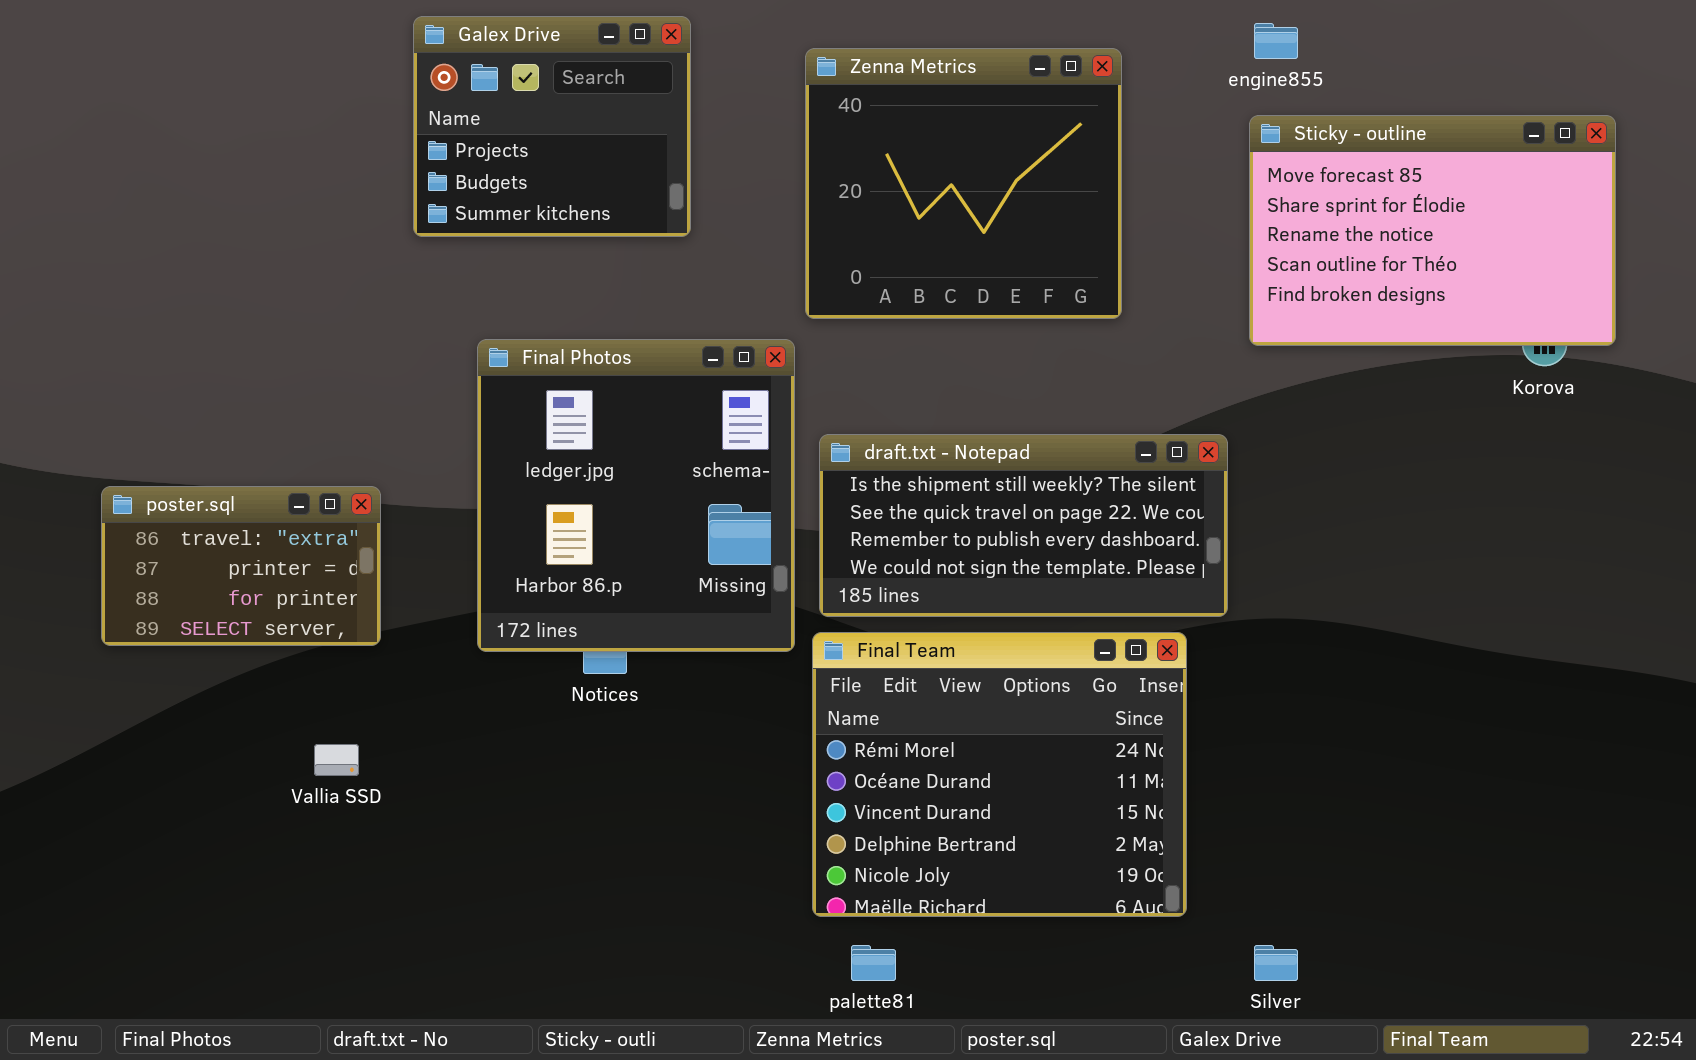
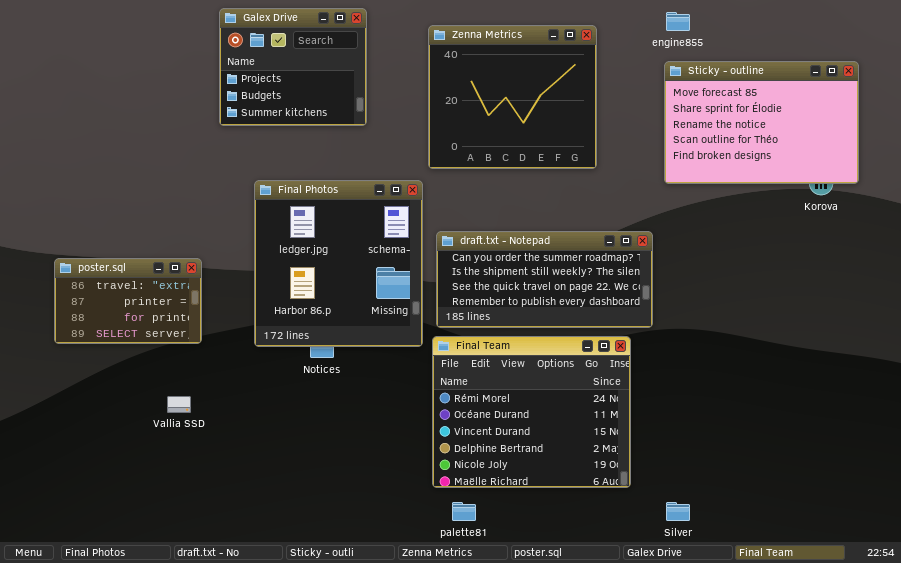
draft.txt - Notepad: [819,434,1228,617] -> [436,231,653,328], scrolled up 1 row

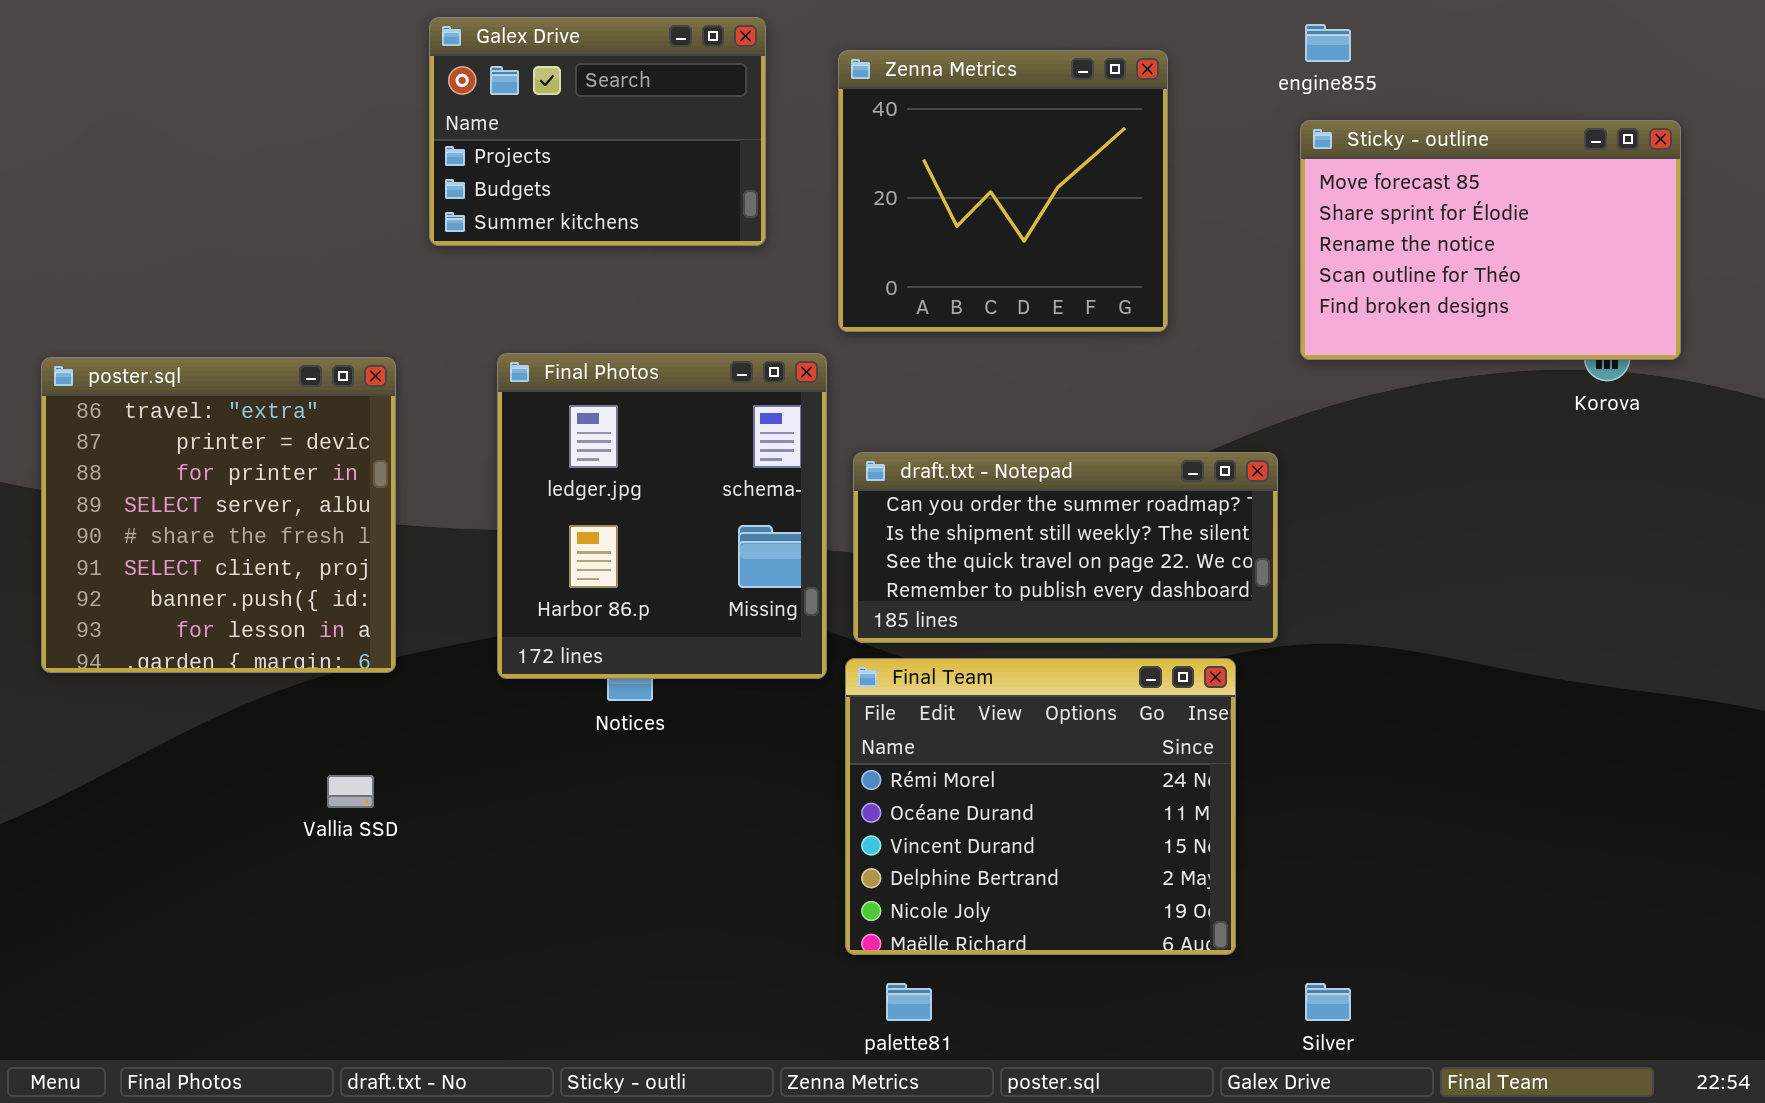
Galex Drive: [219,8,367,126] -> [429,17,766,246], resized
poster.sql: [54,258,202,344] -> [41,357,396,673], resized

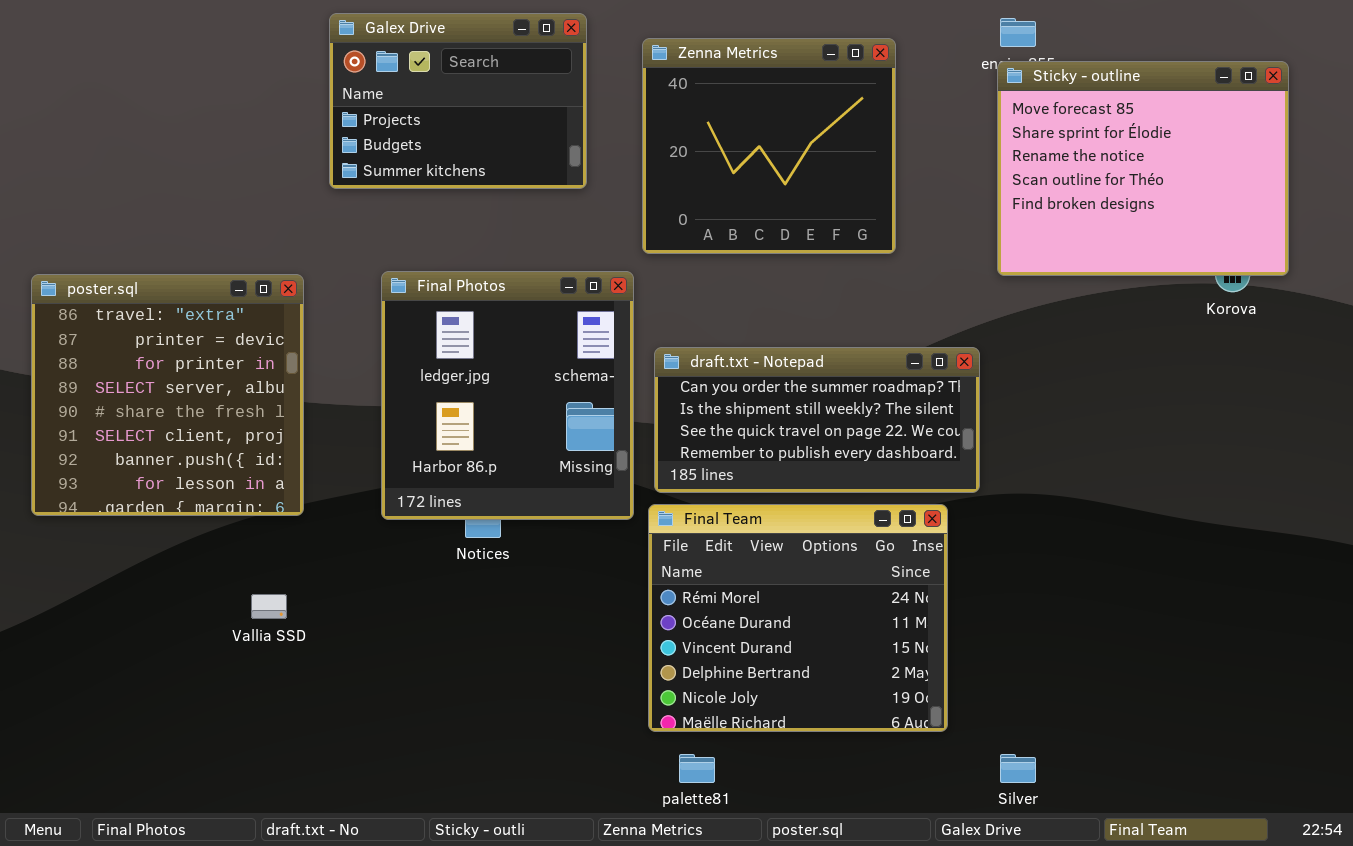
Sticky - outline: [1300,120,1681,360] -> [997,61,1289,276], resized

